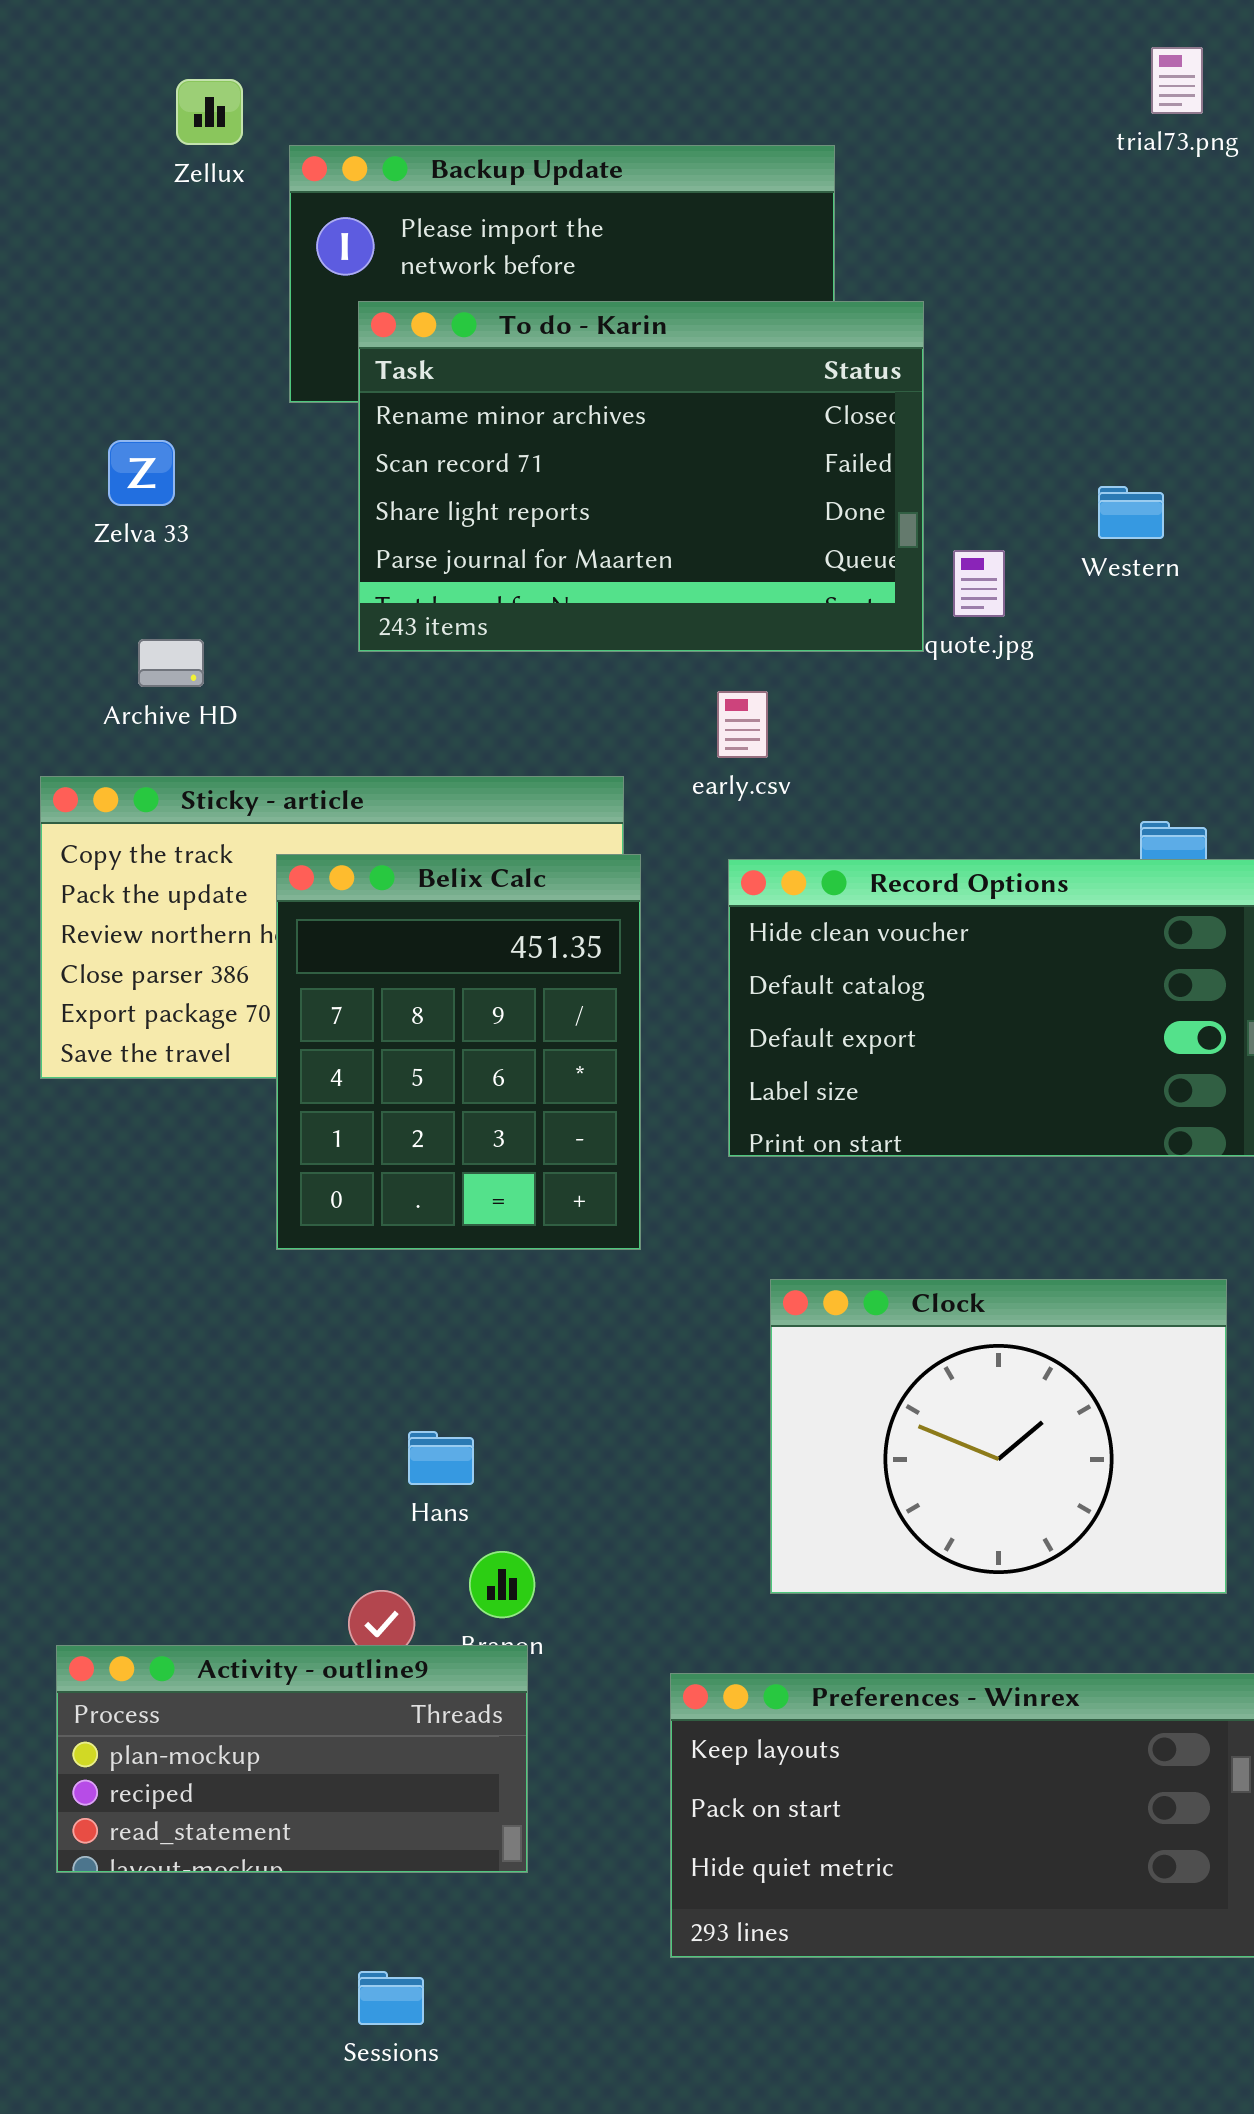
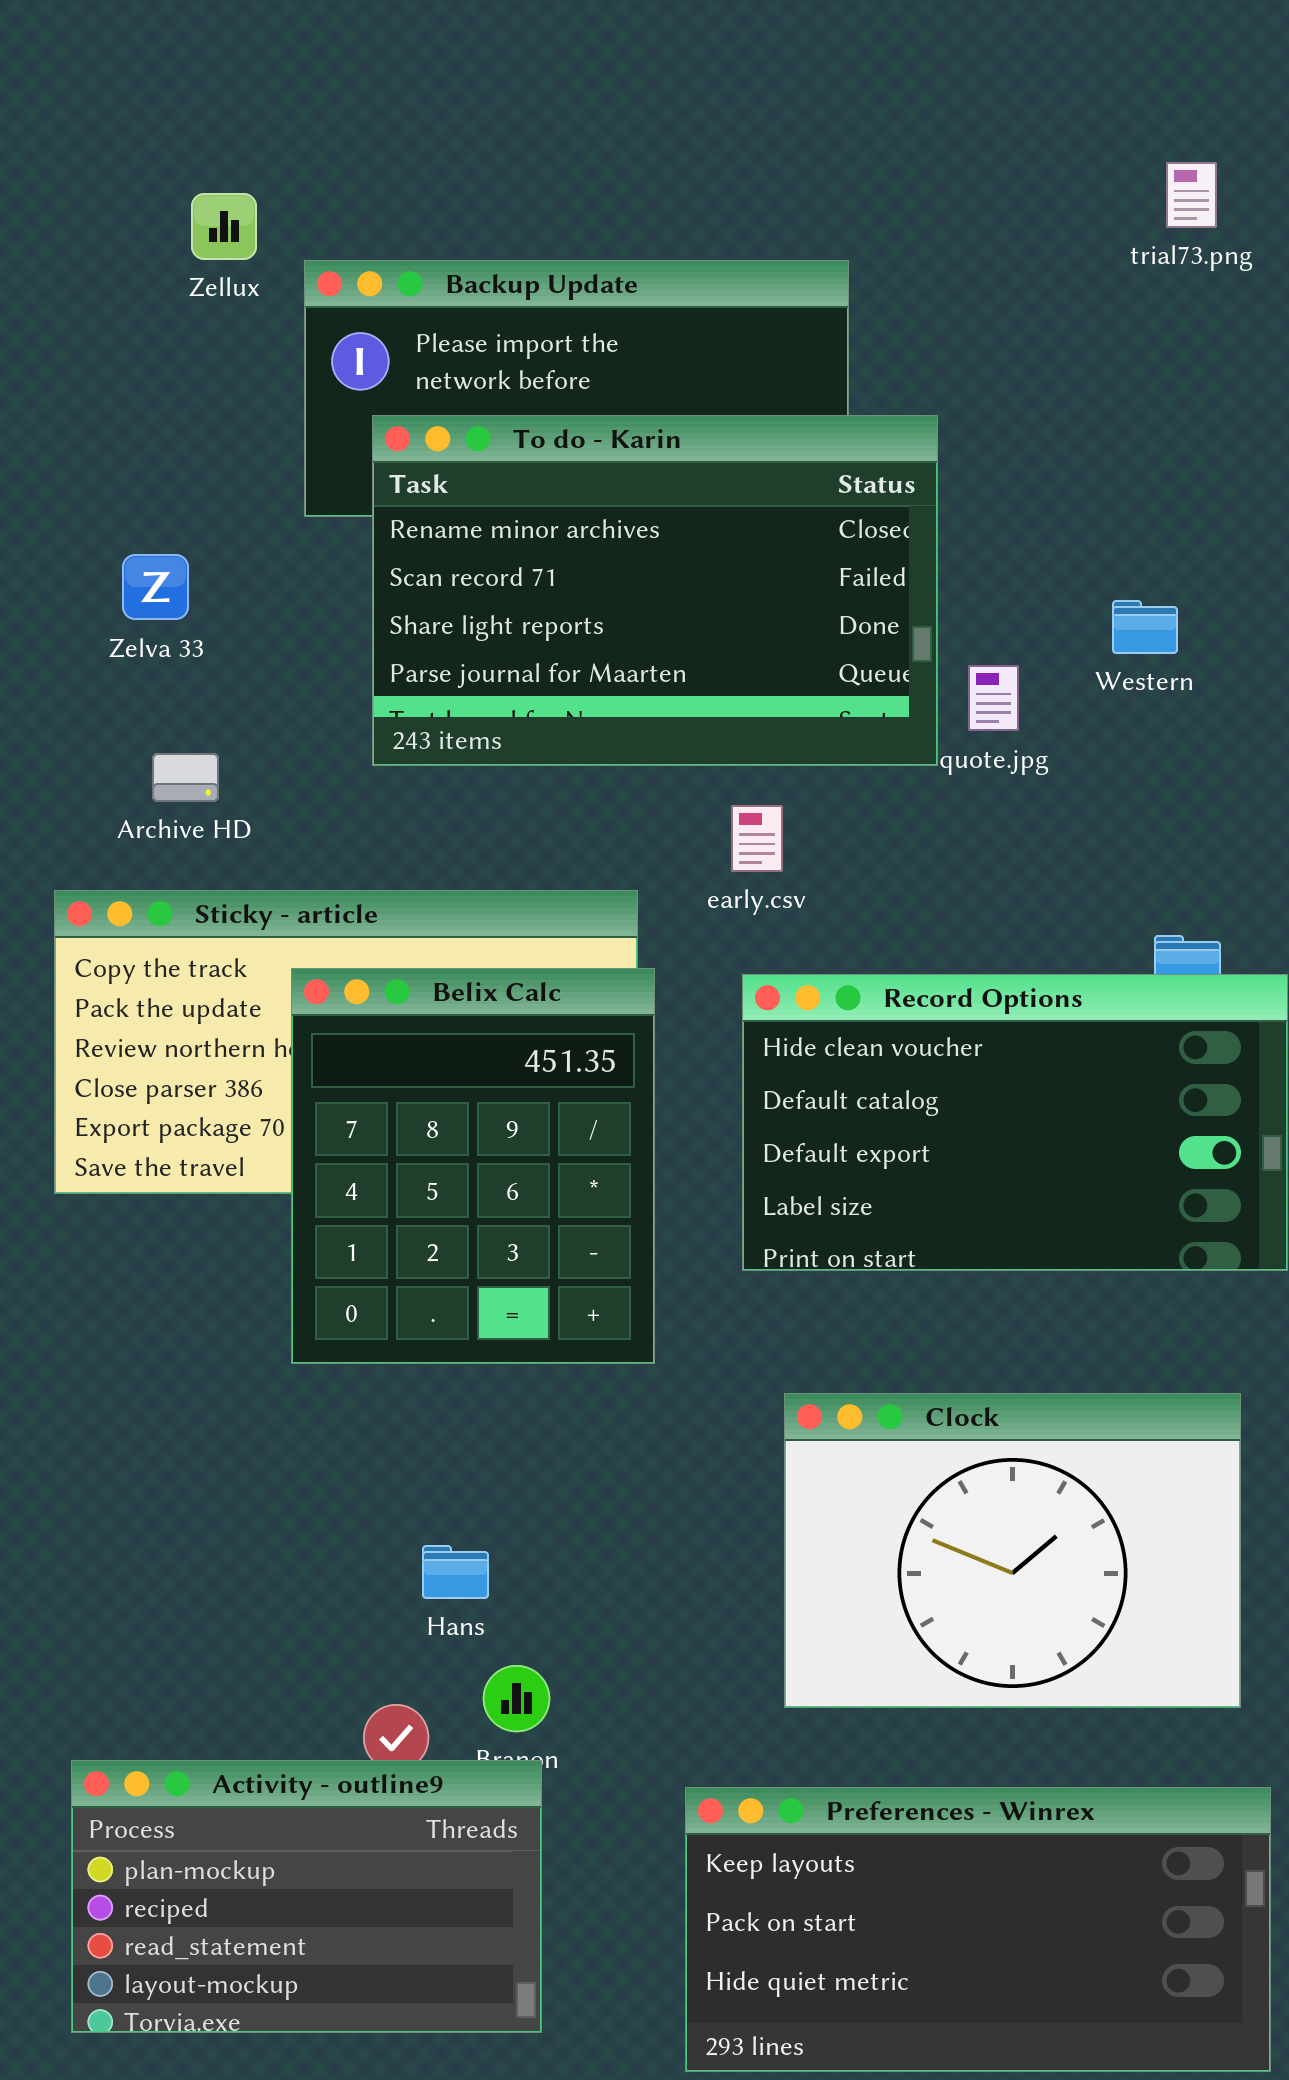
Activity - outline9: [56,1645,528,1873] -> [71,1760,542,2033], resized

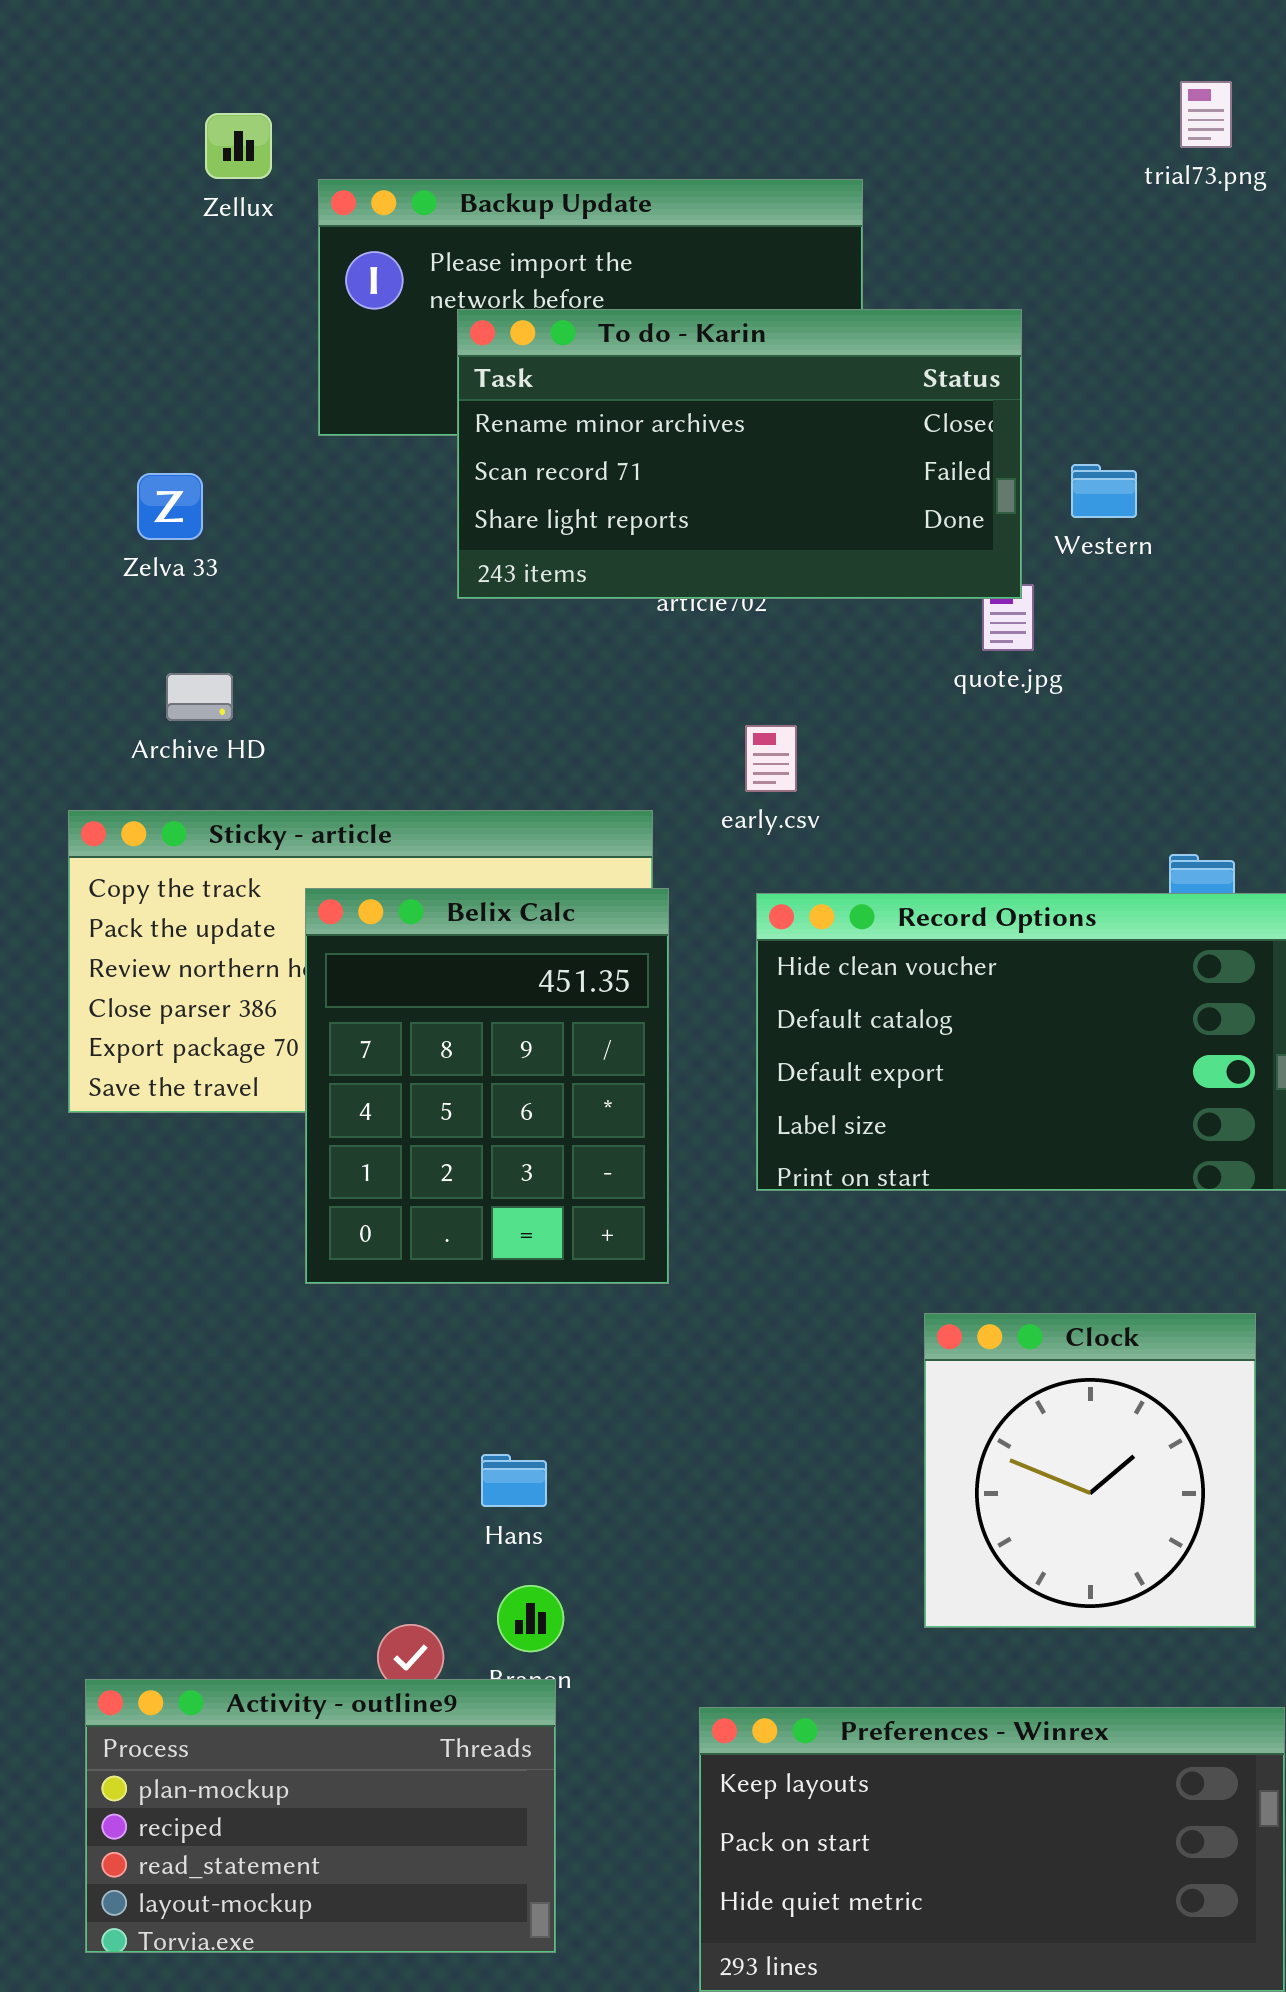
To do - Karin: [372,415,938,766] -> [457,309,1022,599], moved, resized
Western: [1112,600,1178,654] -> [1071,464,1137,518], moved
Clock: [784,1393,1241,1708] -> [924,1313,1256,1628], resized
Hans: [422,1545,489,1599] -> [481,1454,547,1507], moved

